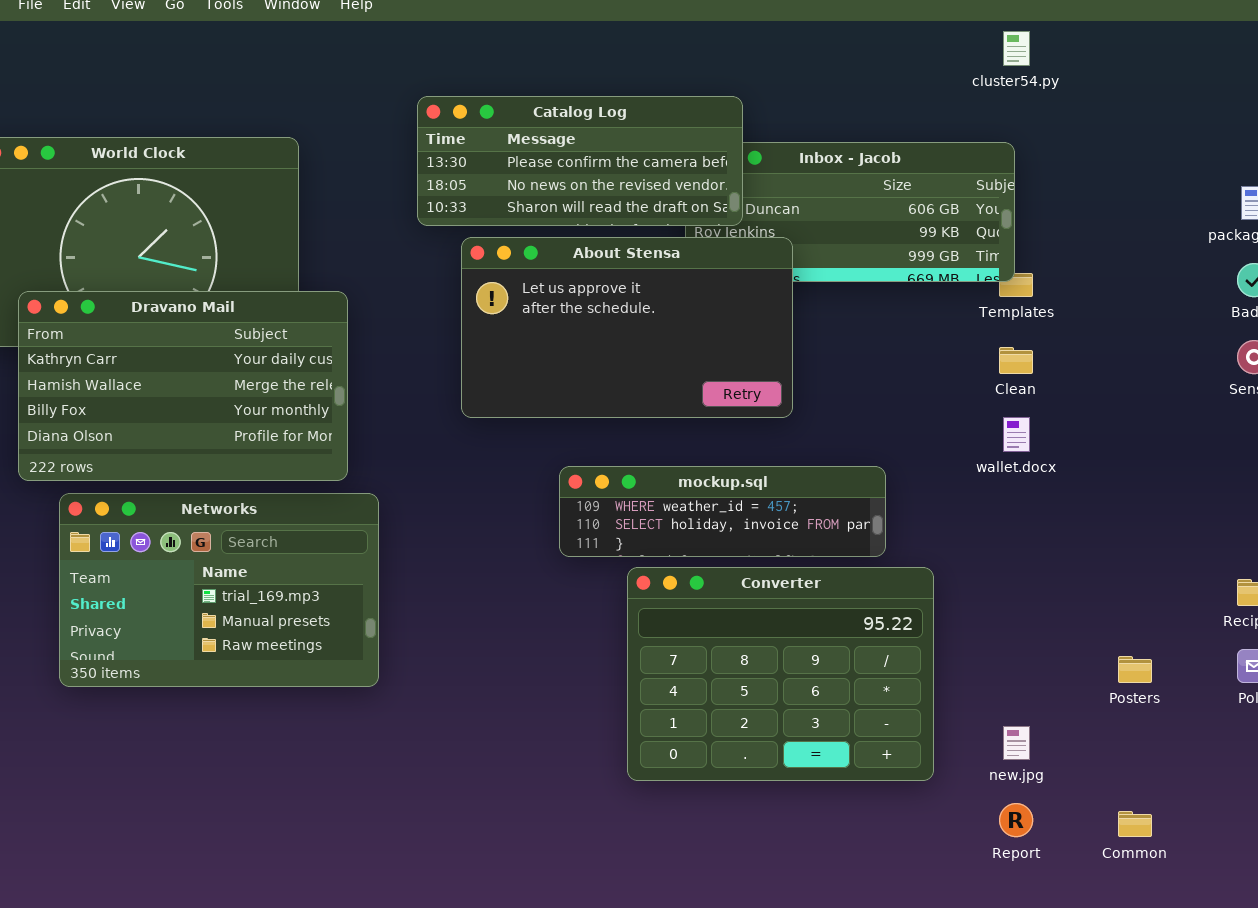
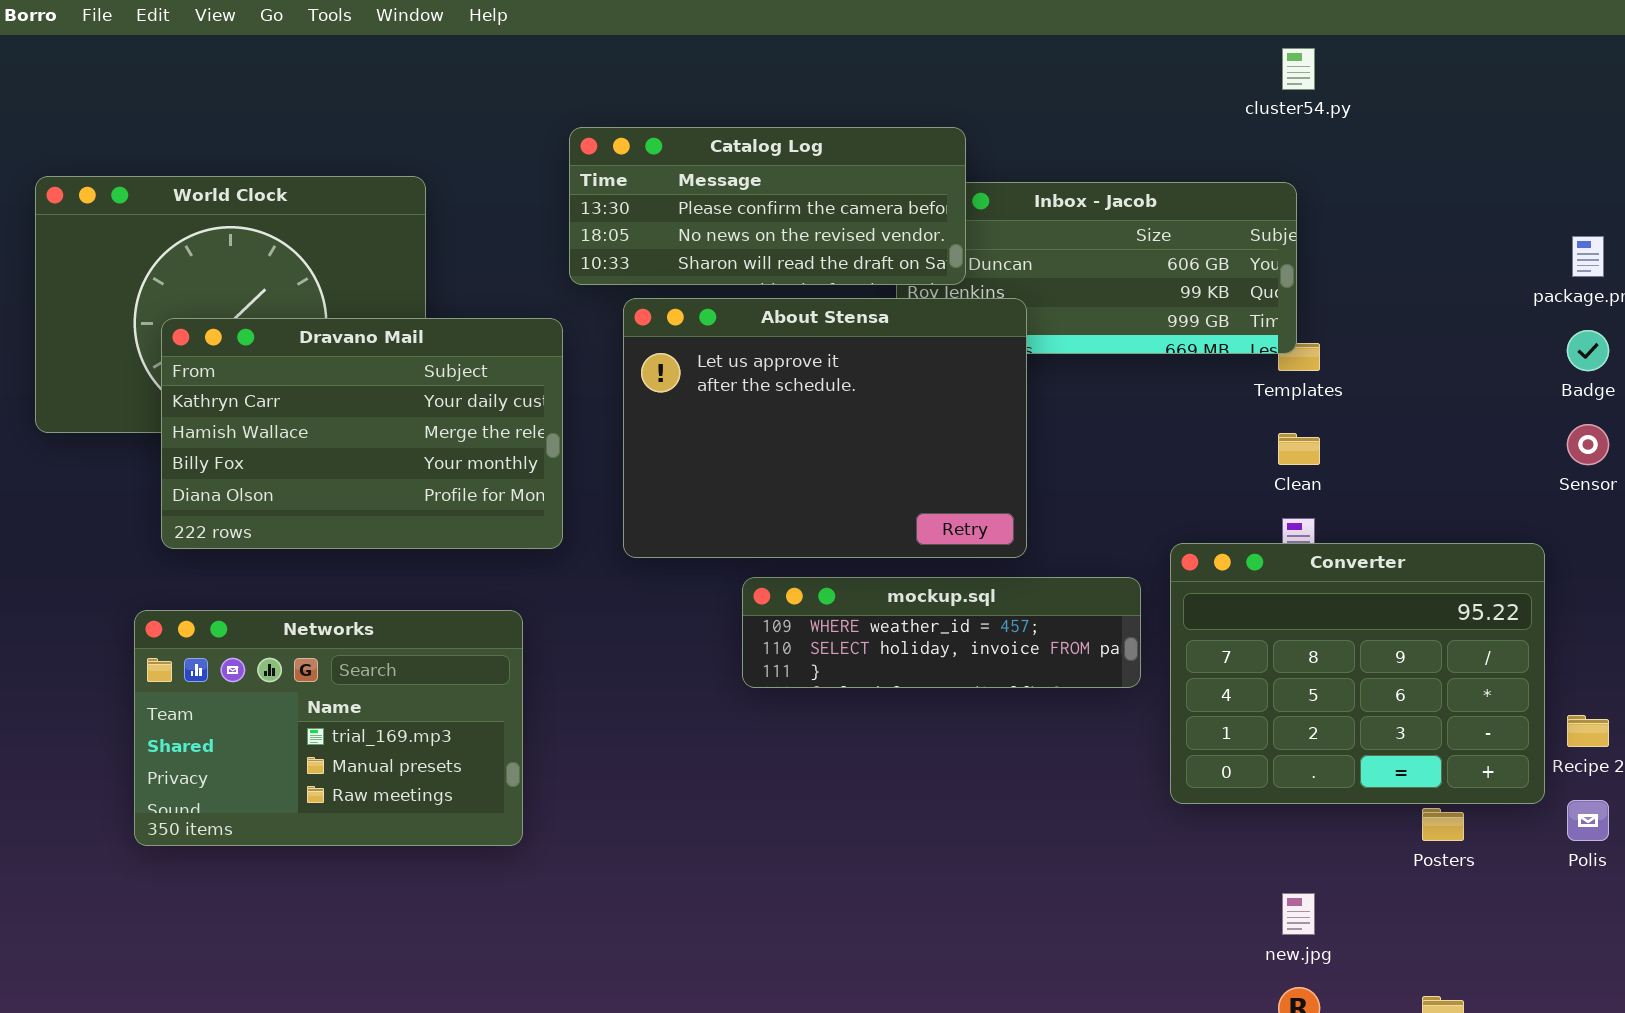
About Stensa: [461,237,793,418] -> [623,298,1027,558], resized
Dravano Mail: [18,291,348,481] -> [161,318,563,549], moved
Converter: [627,567,934,781] -> [1170,543,1545,804], moved

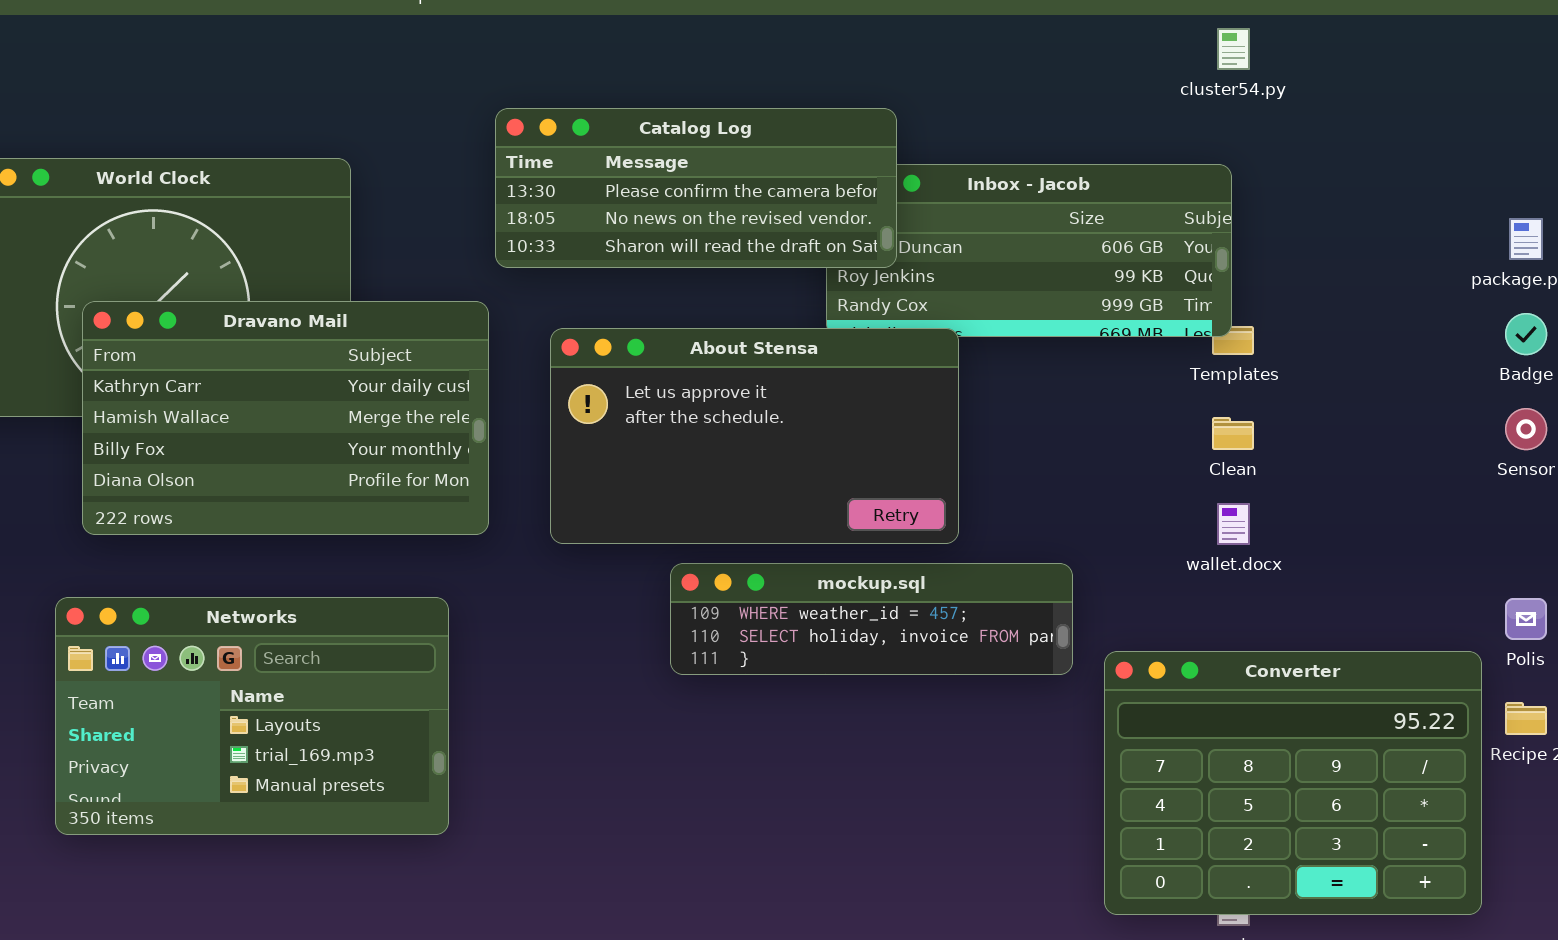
About Stensa: [623,298,1027,558] -> [550,328,959,544], resized
Converter: [1170,543,1545,804] -> [1104,651,1482,915], moved
Networks: [134,610,523,846] -> [55,597,449,835], scrolled up 1 row
Polis: [1567,800,1609,841] -> [1505,598,1547,640], moved

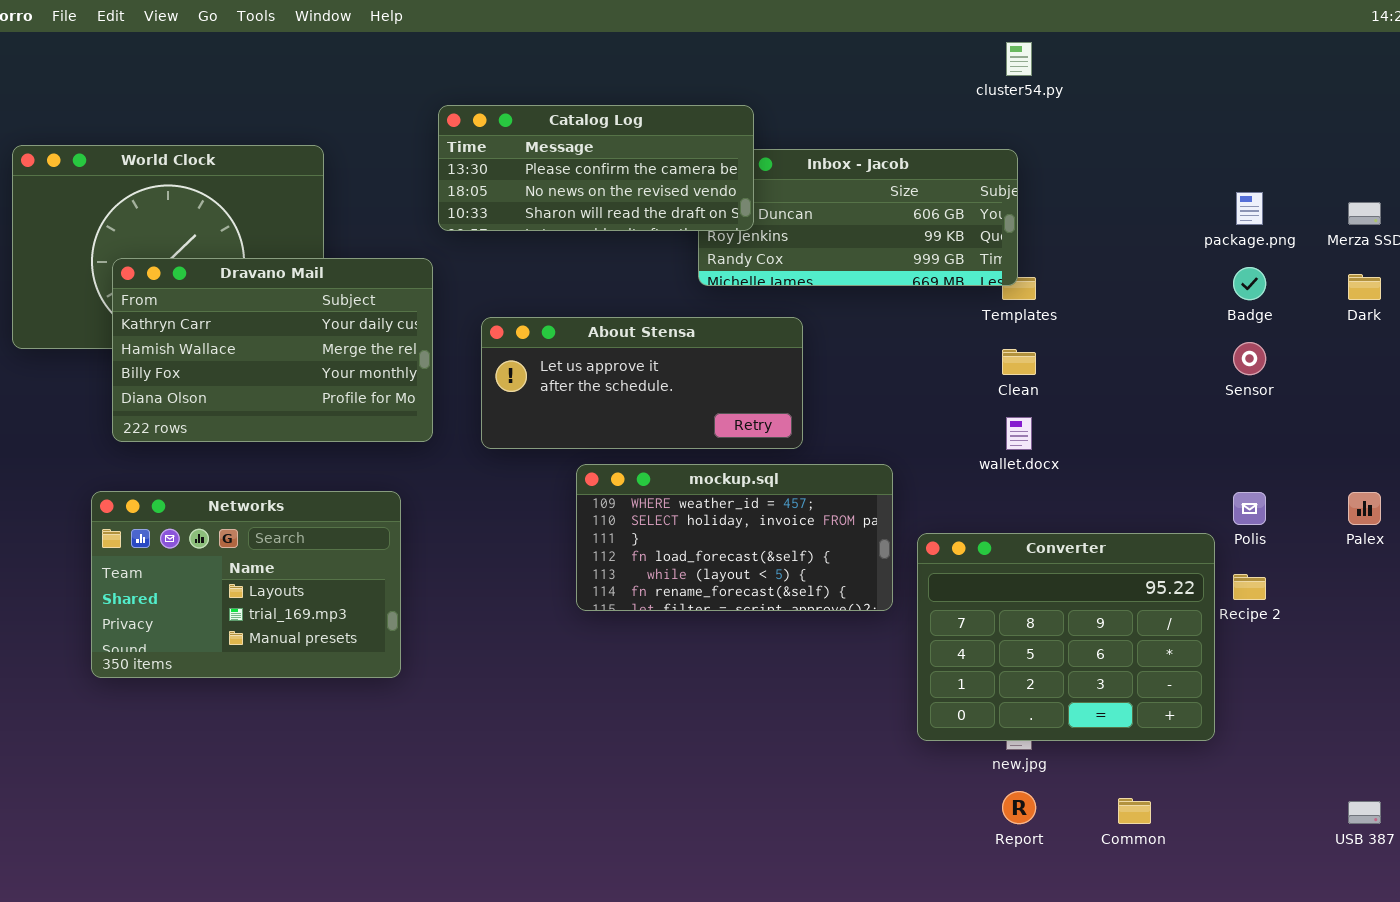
About Stensa: [550,328,959,544] -> [481,317,803,449], resized
mockup.sql: [670,563,1073,675] -> [576,464,893,611], resized

